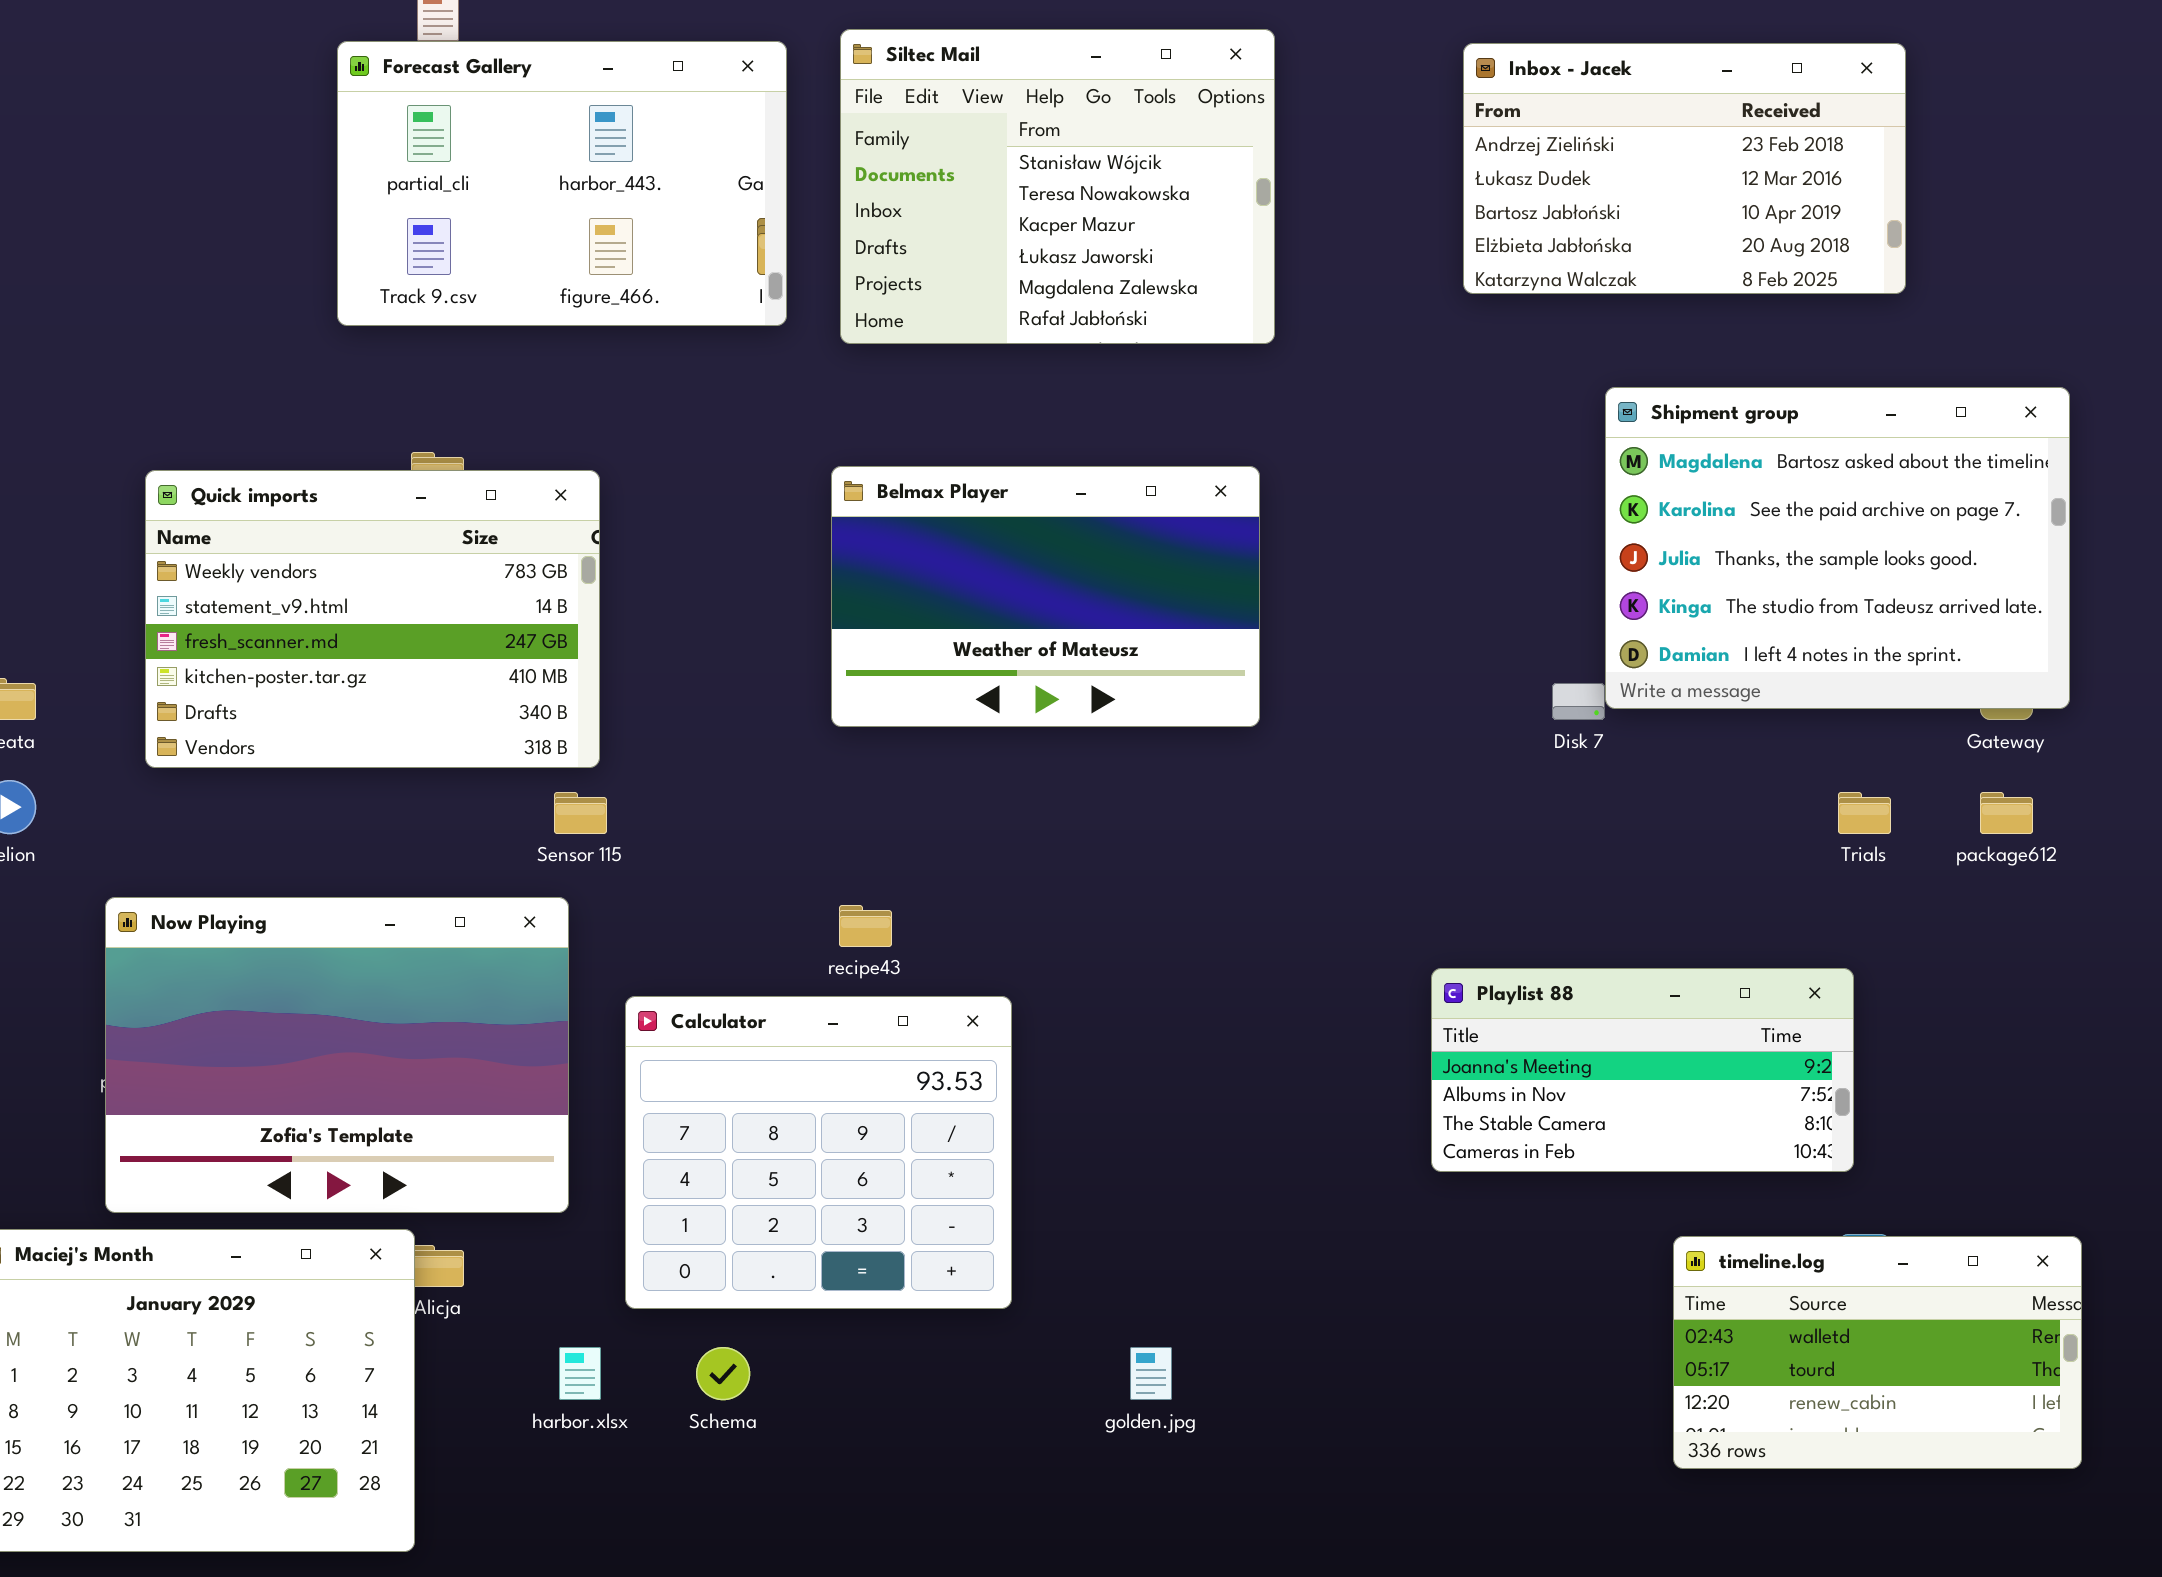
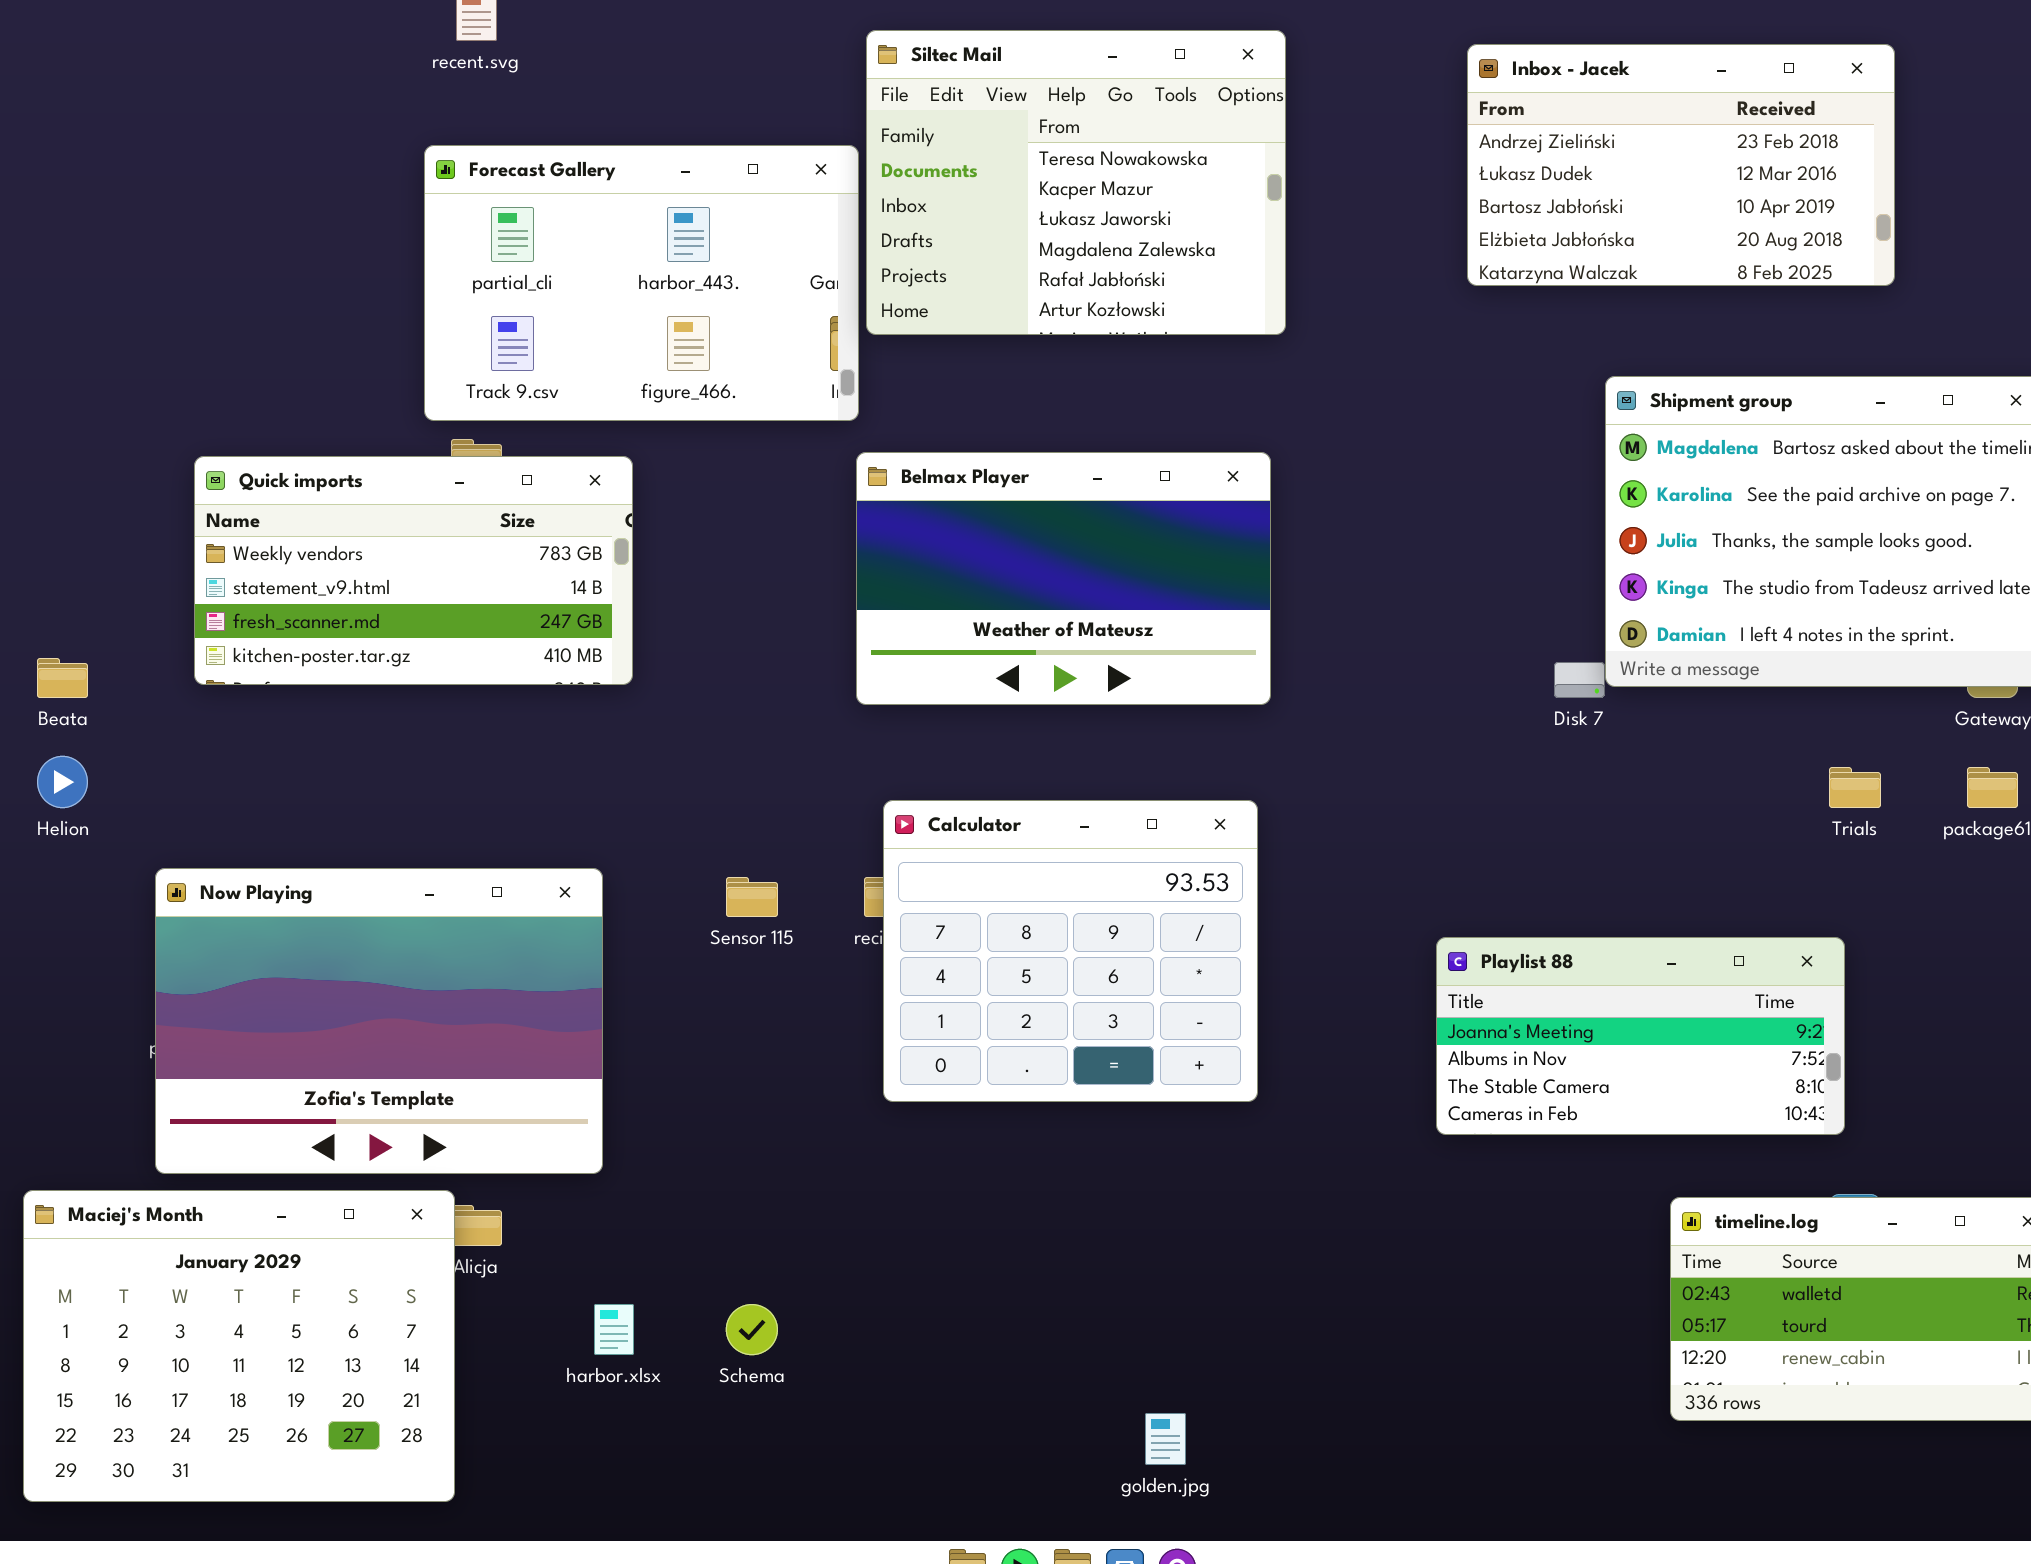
Siltec Mail: [840,29,1275,344] -> [866,30,1286,335], scrolled down 1 row
Forecast Gallery: [337,41,787,326] -> [424,145,859,421], moved
Quick imports: [145,470,600,768] -> [194,456,633,685], resized
Sensor 115: [554,792,607,834] -> [726,877,778,917], moved
Calculator: [625,996,1012,1309] -> [883,800,1258,1102], moved
golden.jpg: [1130,1347,1172,1400] -> [1145,1413,1186,1465], moved

